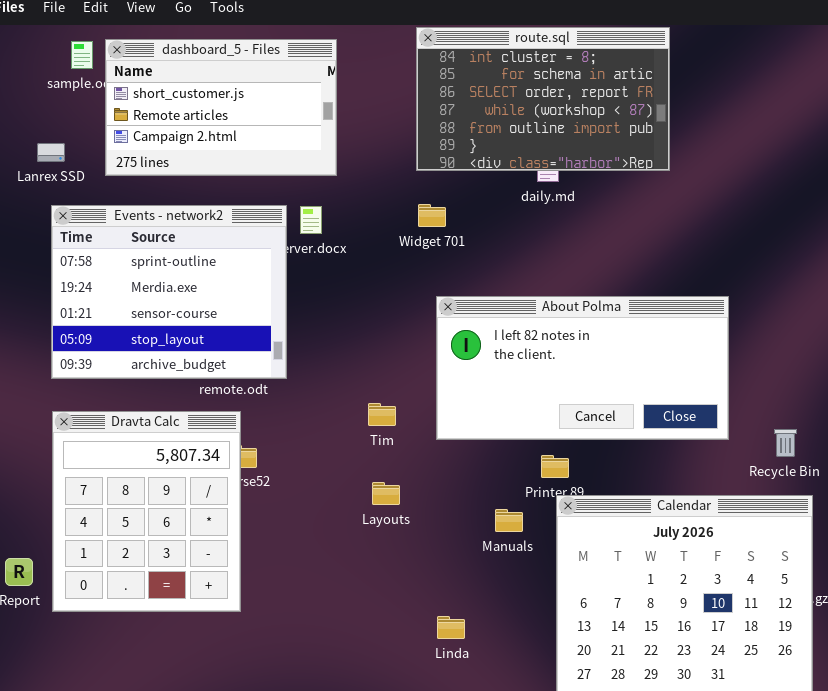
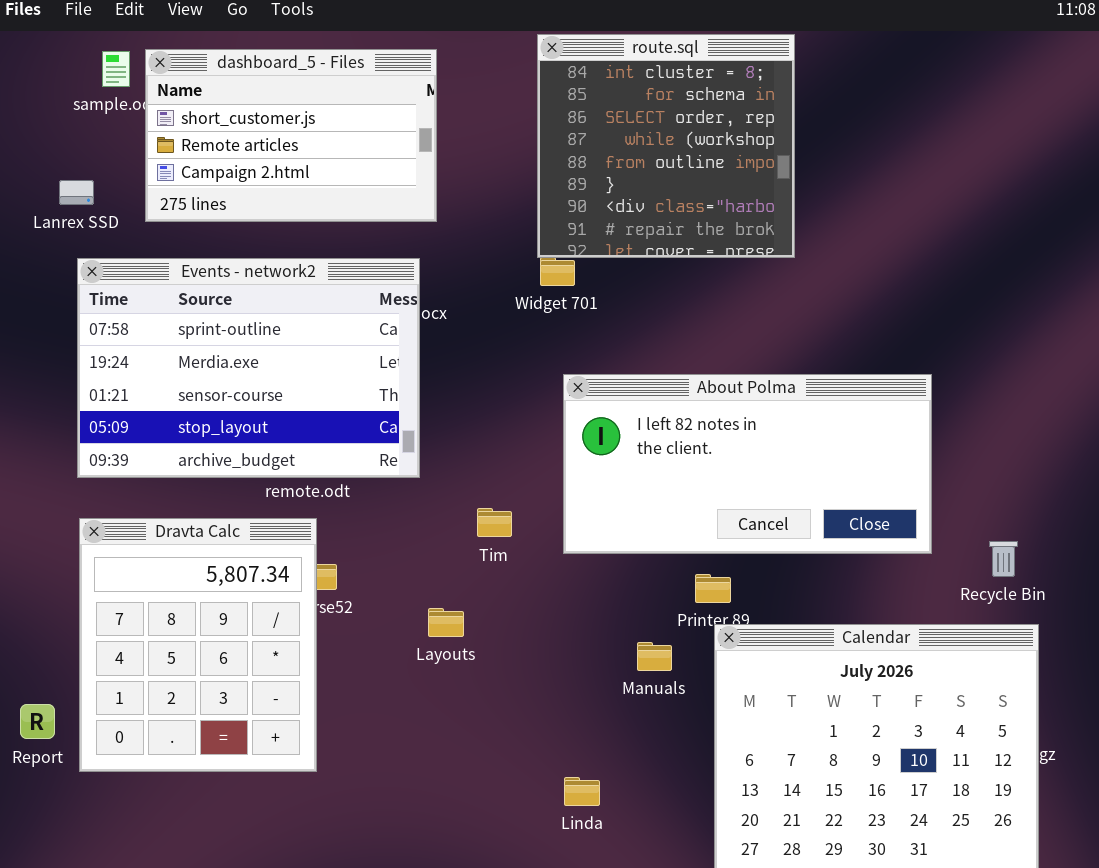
route.sql: [416,27,670,171] -> [537,34,795,258], resized
Events - network2: [51,205,287,379] -> [77,258,420,478], resized
Layouts: [372,482,400,505] -> [428,608,464,637], moved

